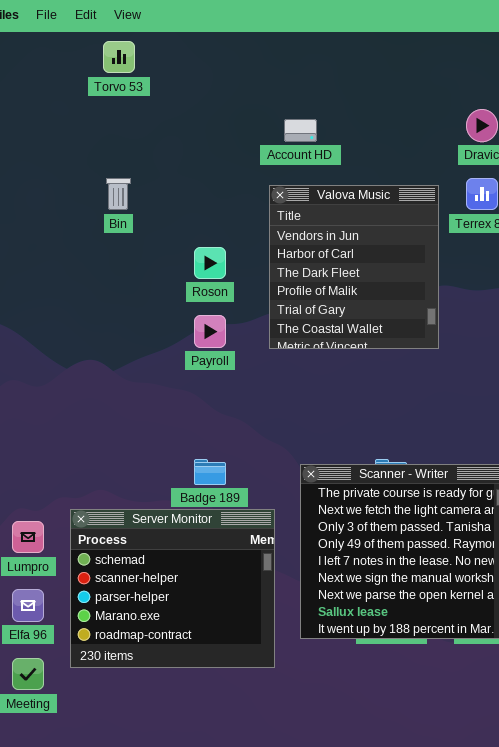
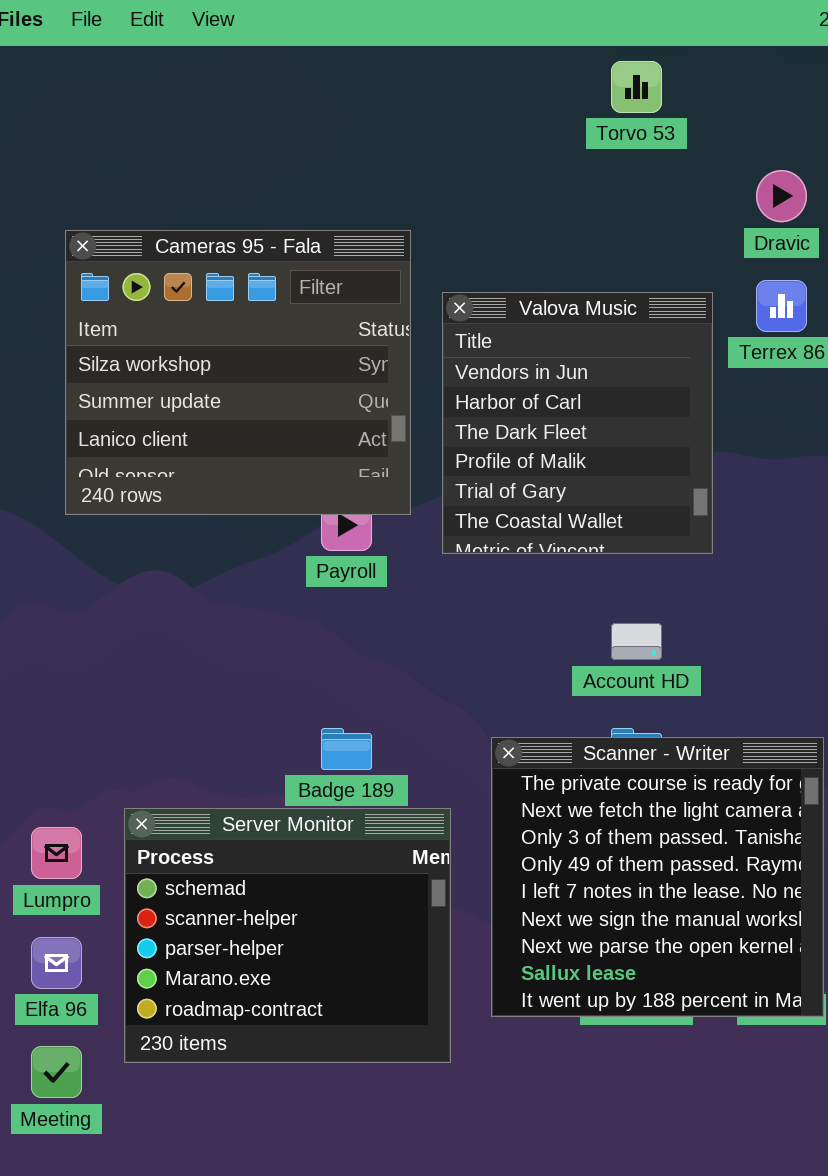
Torvo 53: [103,41,135,73] -> [611,61,662,113], moved
Account HD: [284,119,317,142] -> [611,623,662,660], moved
Cameras 95 - Fala: none -> [65,230,411,515], opened

